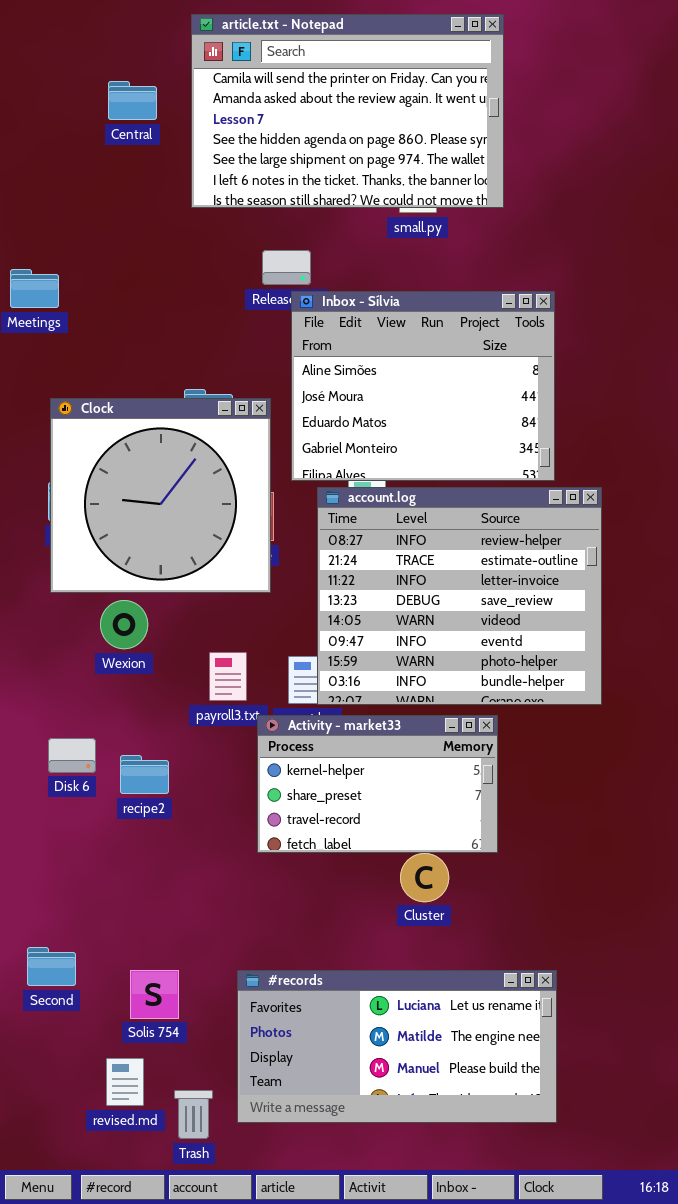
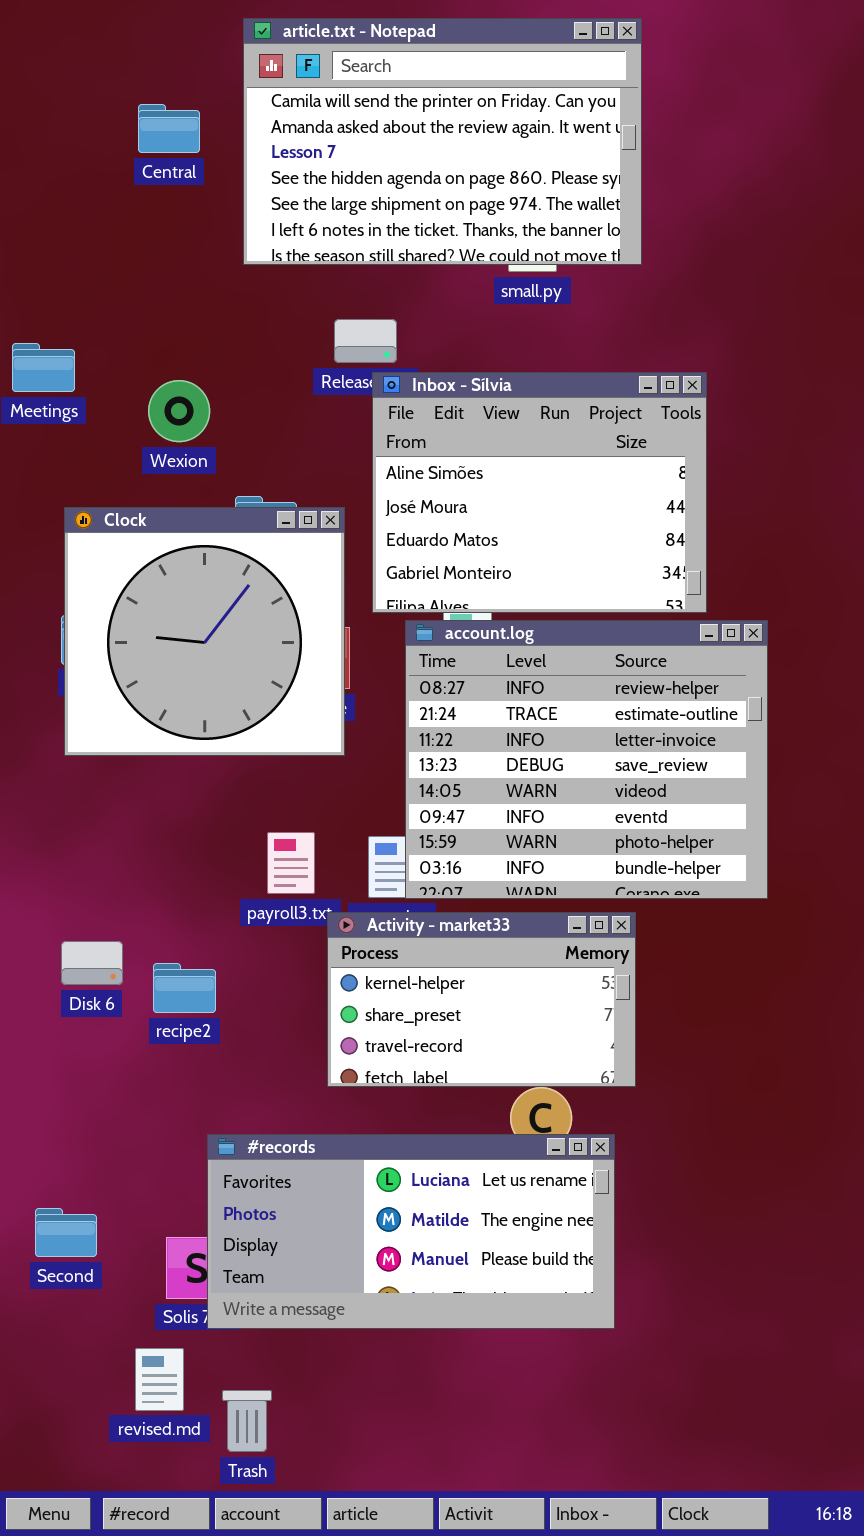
Wexion: [100,600,148,649] -> [148,380,210,442], moved
#records: [237,970,557,1123] -> [207,1134,615,1329], moved

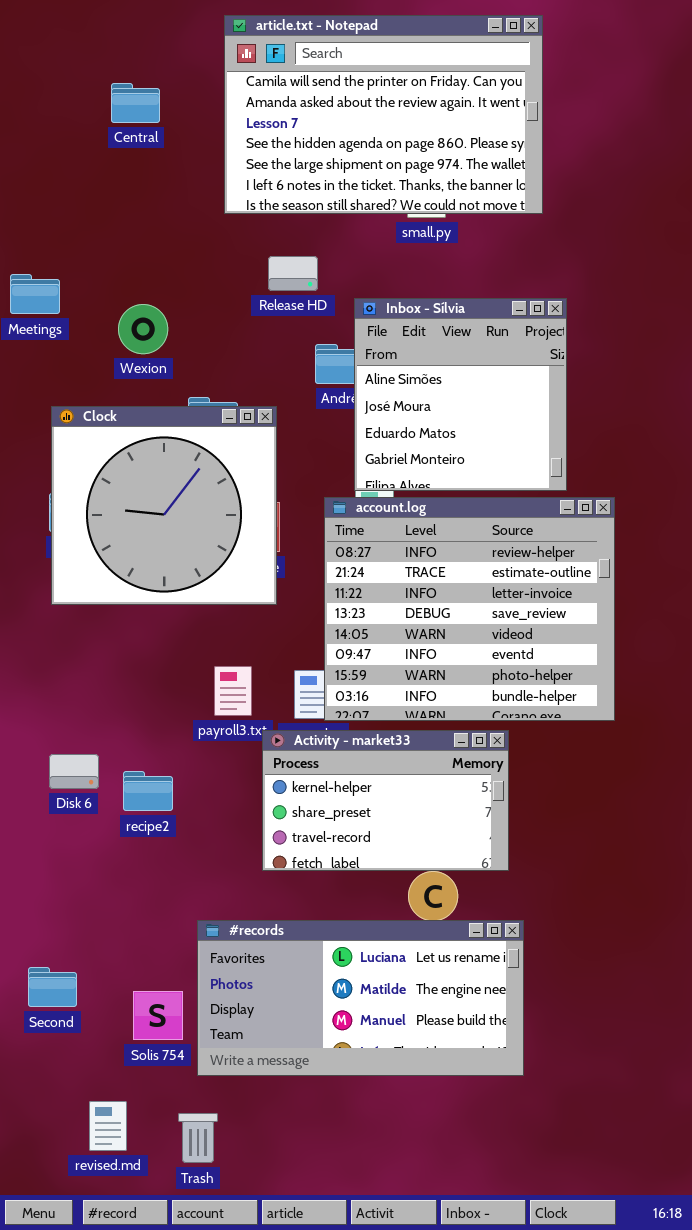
article.txt - Notepad: [243,18,642,265] -> [224,15,543,214], moved
Inbox - Sílvia: [372,372,707,613] -> [354,298,567,491], resized
#records: [207,1134,615,1329] -> [197,920,524,1076], moved
revised.md: [135,1348,184,1411] -> [89,1101,127,1151], moved

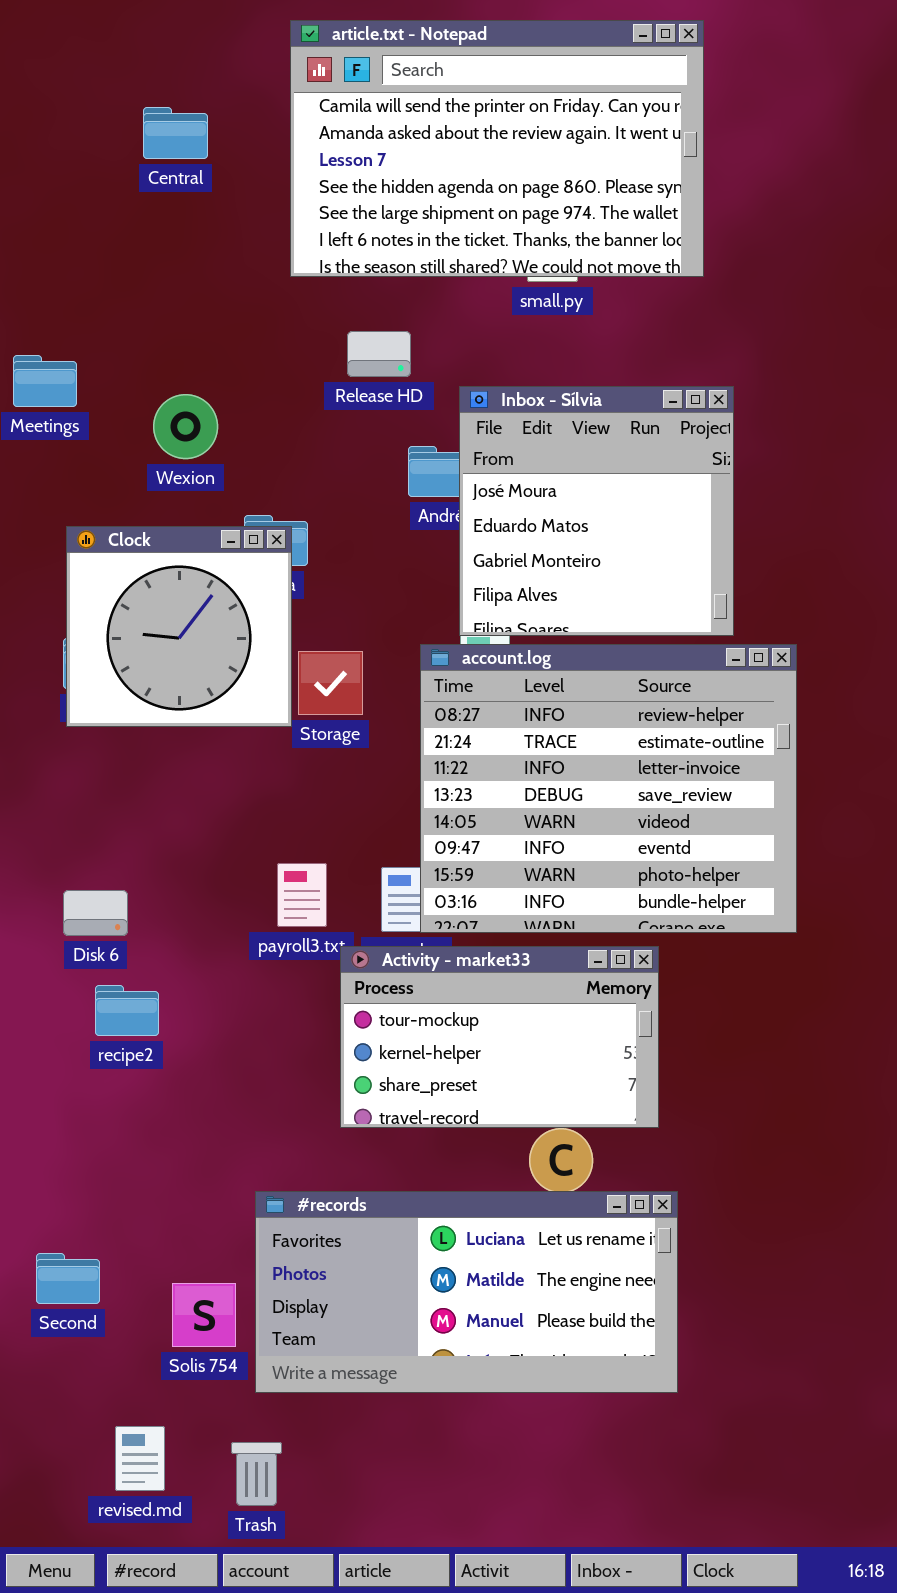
Inbox - Sílvia: [354,298,567,491] -> [459,386,734,636], scrolled down 1 row
Clock: [51,406,277,605] -> [66,526,292,727], resized
Activity - market33: [262,730,509,871] -> [340,946,659,1128], scrolled up 1 row
Disk 6: [49,754,99,789] -> [63,890,128,936], moved
recipe2: [123,771,173,811] -> [95,985,159,1036], moved

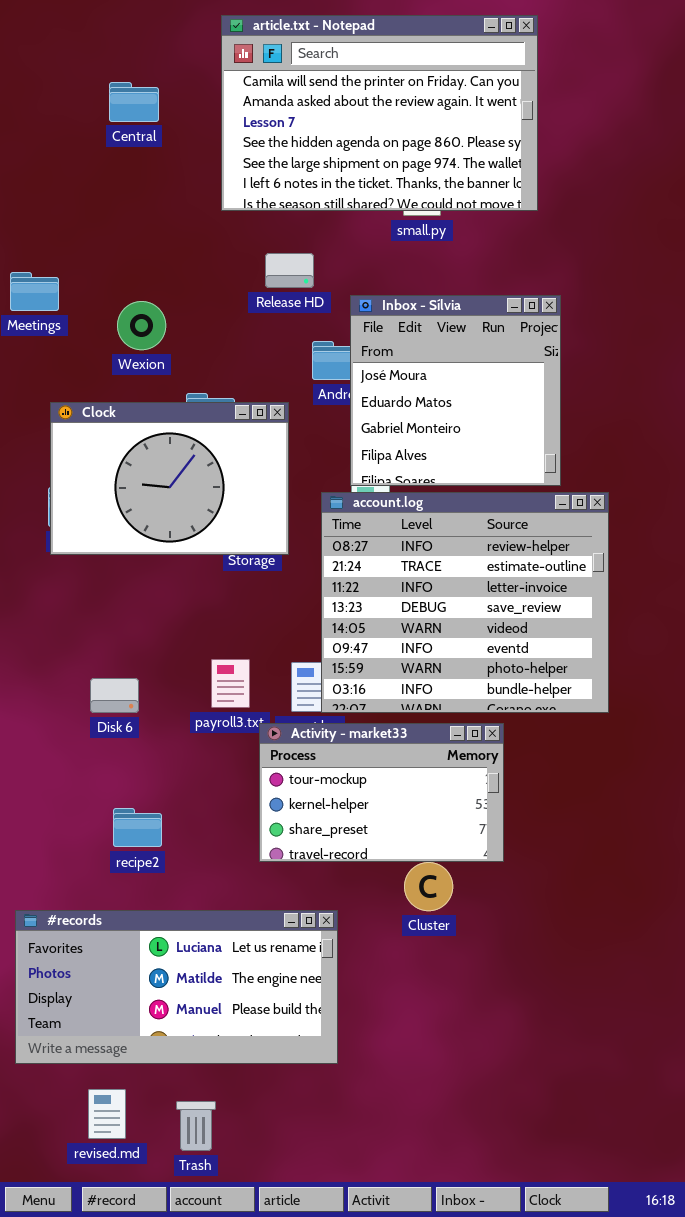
Clock: [66,526,292,727] -> [50,402,289,555], resized
Disk 6: [63,890,128,936] -> [90,678,139,713], moved
recipe2: [95,985,159,1036] -> [113,808,162,847], moved
#records: [255,1191,678,1393] -> [15,910,338,1064], moved

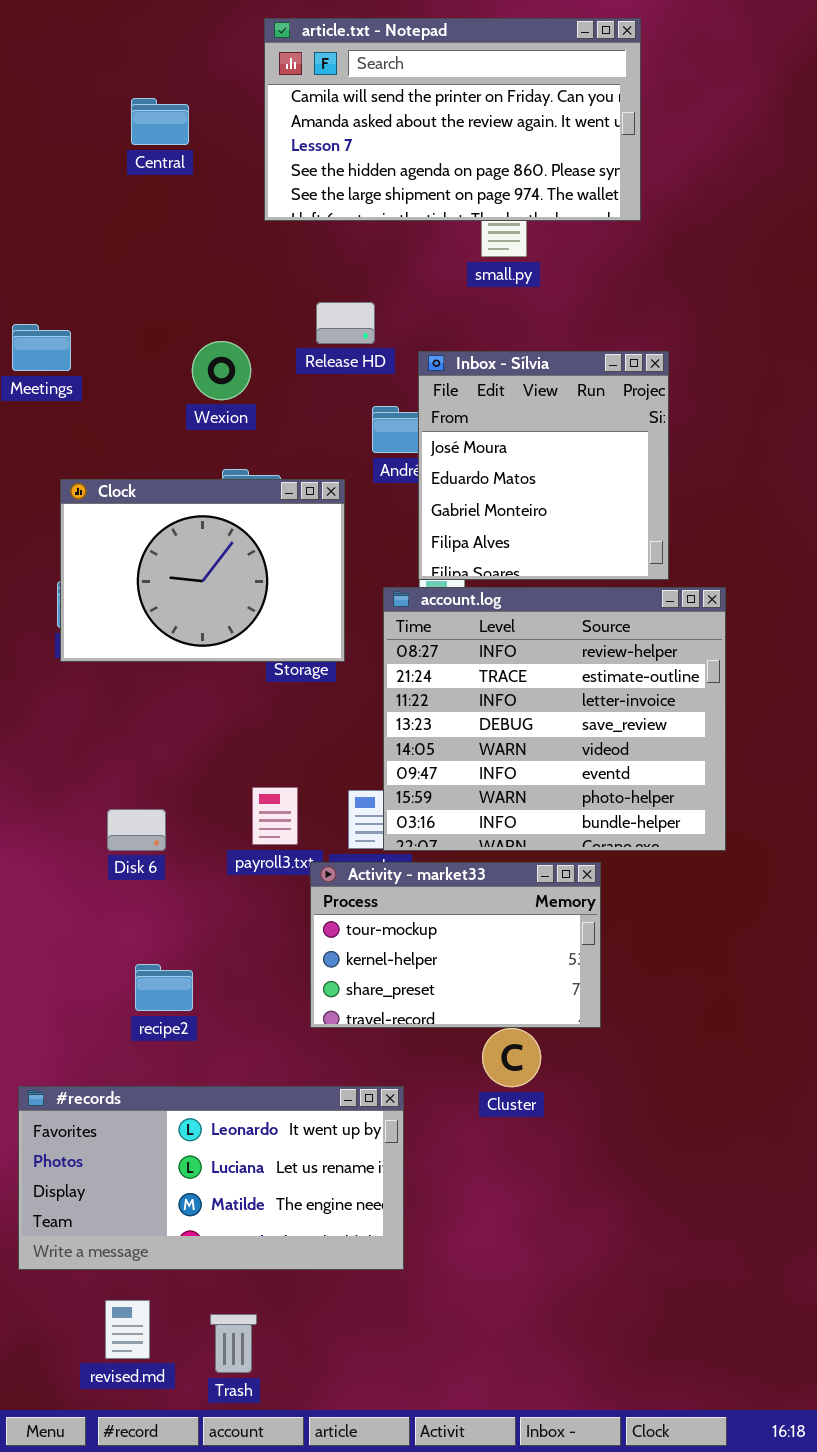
article.txt - Notepad: [221,15,538,211] -> [264,18,641,221], resized
Wexion: [117,301,166,350] -> [192,341,251,400], moved
#records: [15,910,338,1064] -> [18,1086,404,1270], scrolled up 1 row

